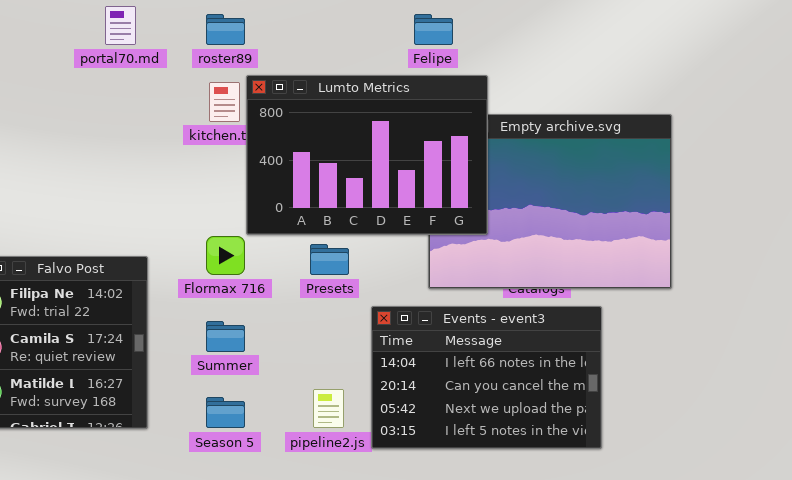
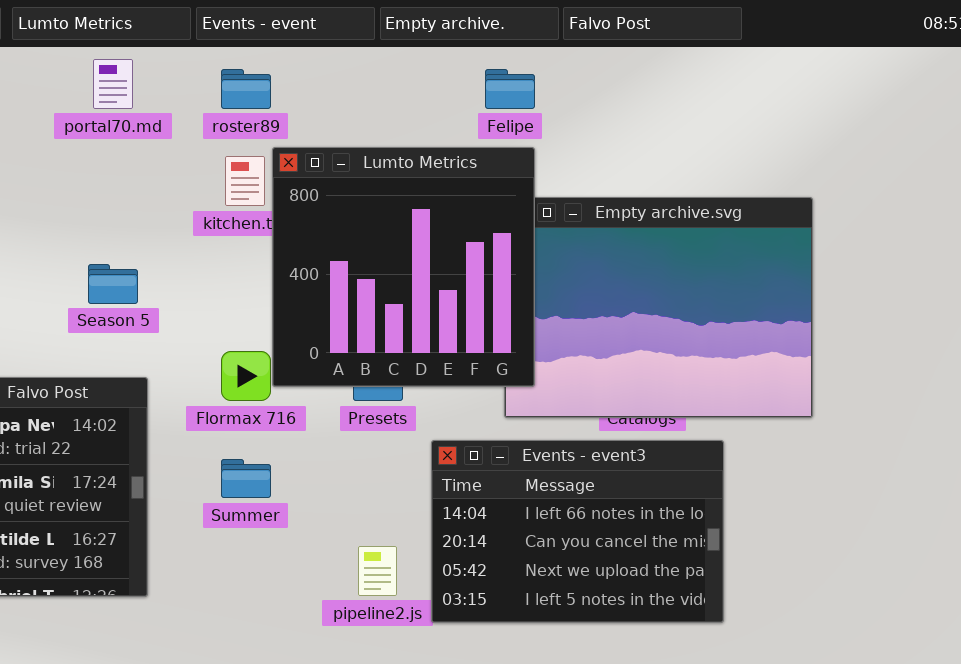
Lumto Metrics: [246,75,488,235] -> [272,147,535,387], resized
Season 5: [206,397,245,428] -> [88,264,138,304], moved

